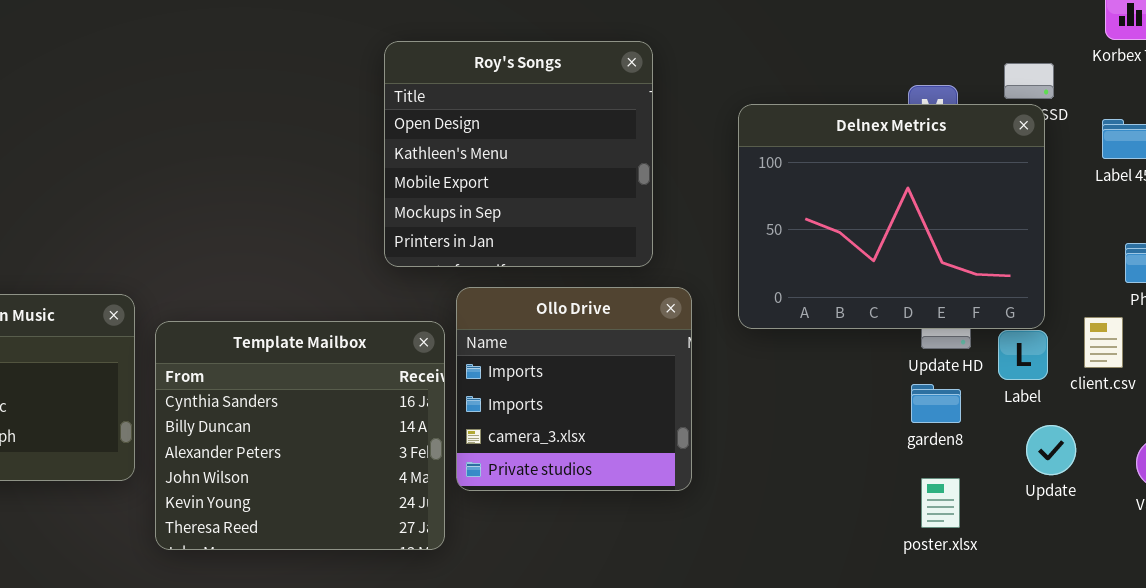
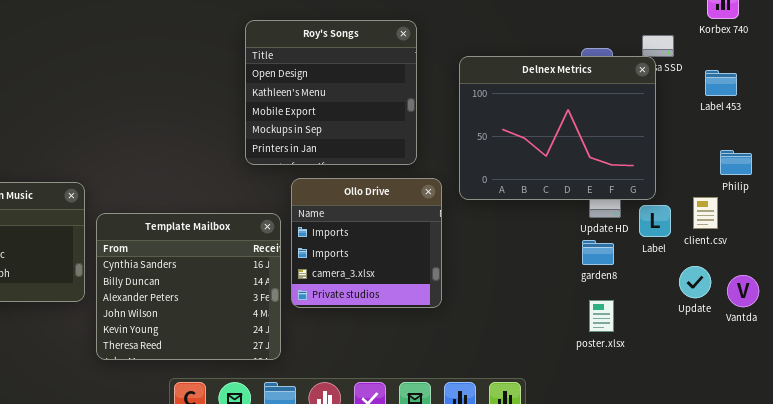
Delnex Metrics: [738,104,1045,329] -> [459,56,656,200], moved
Template Mailbox: [155,321,445,550] -> [96,213,281,360], moved
Update: [1026,425,1076,475] -> [679,266,711,298], moved

